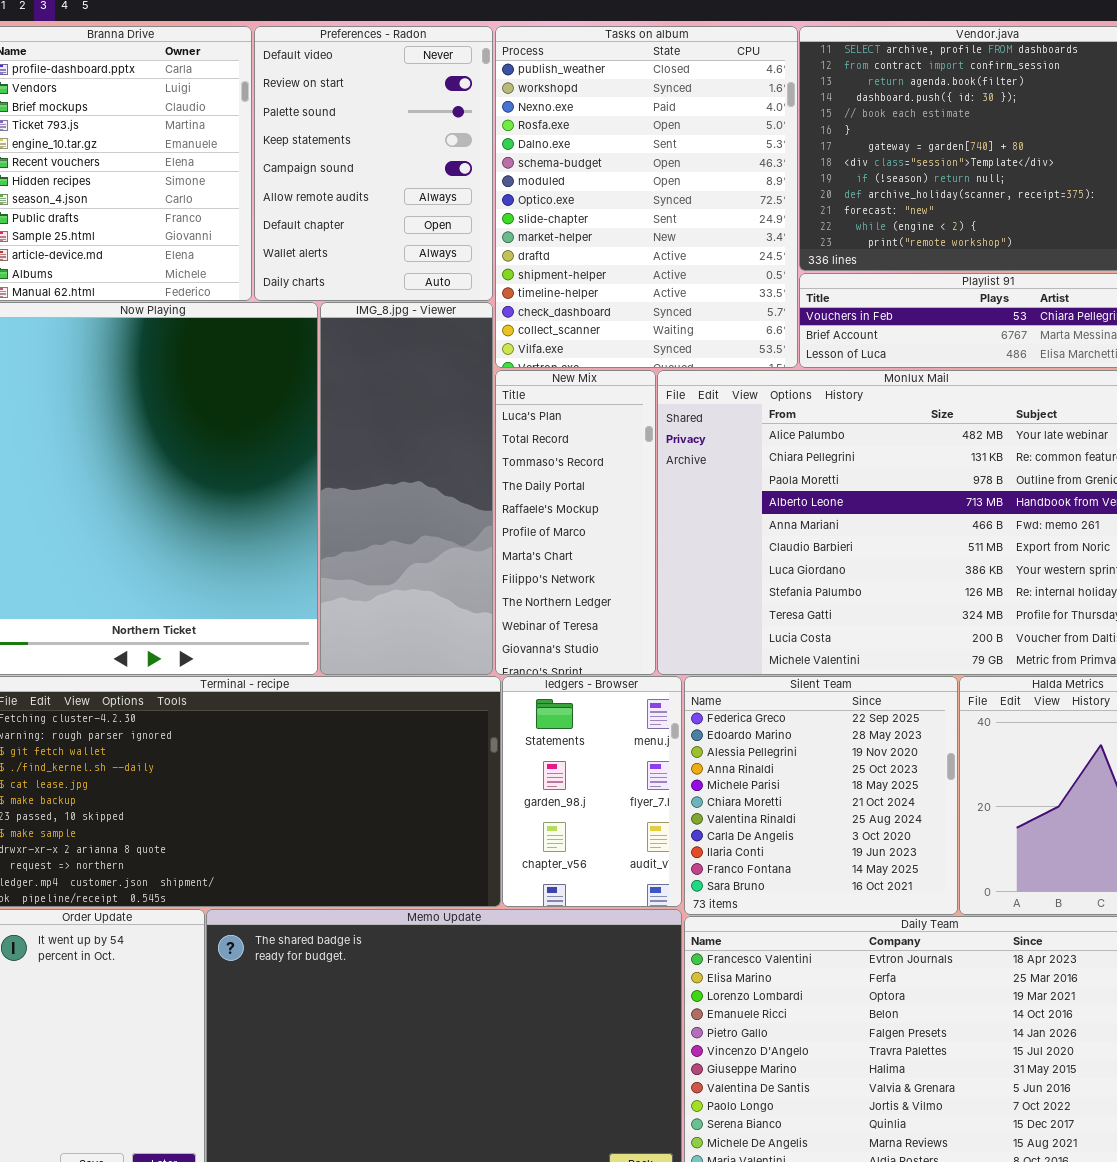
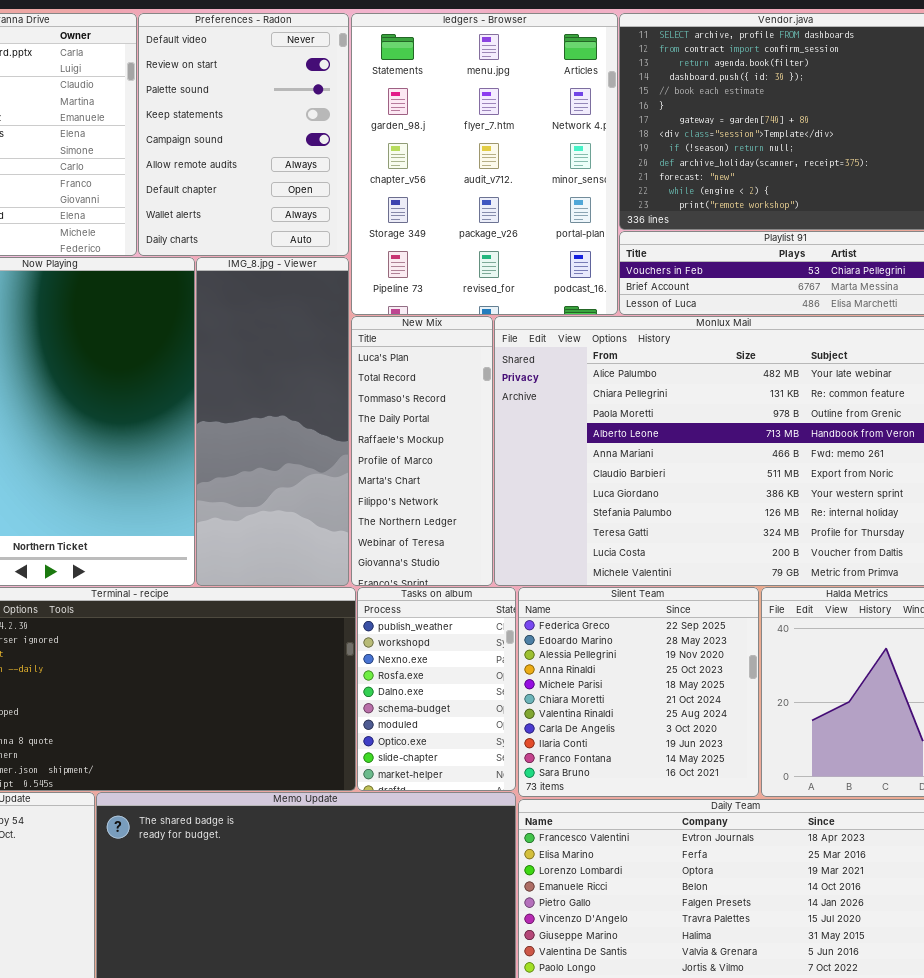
Tasks on album: [495,26,798,368] -> [357,587,516,791], moved, resized
ledgers - Browser: [502,676,682,907] -> [351,13,618,315], moved, resized

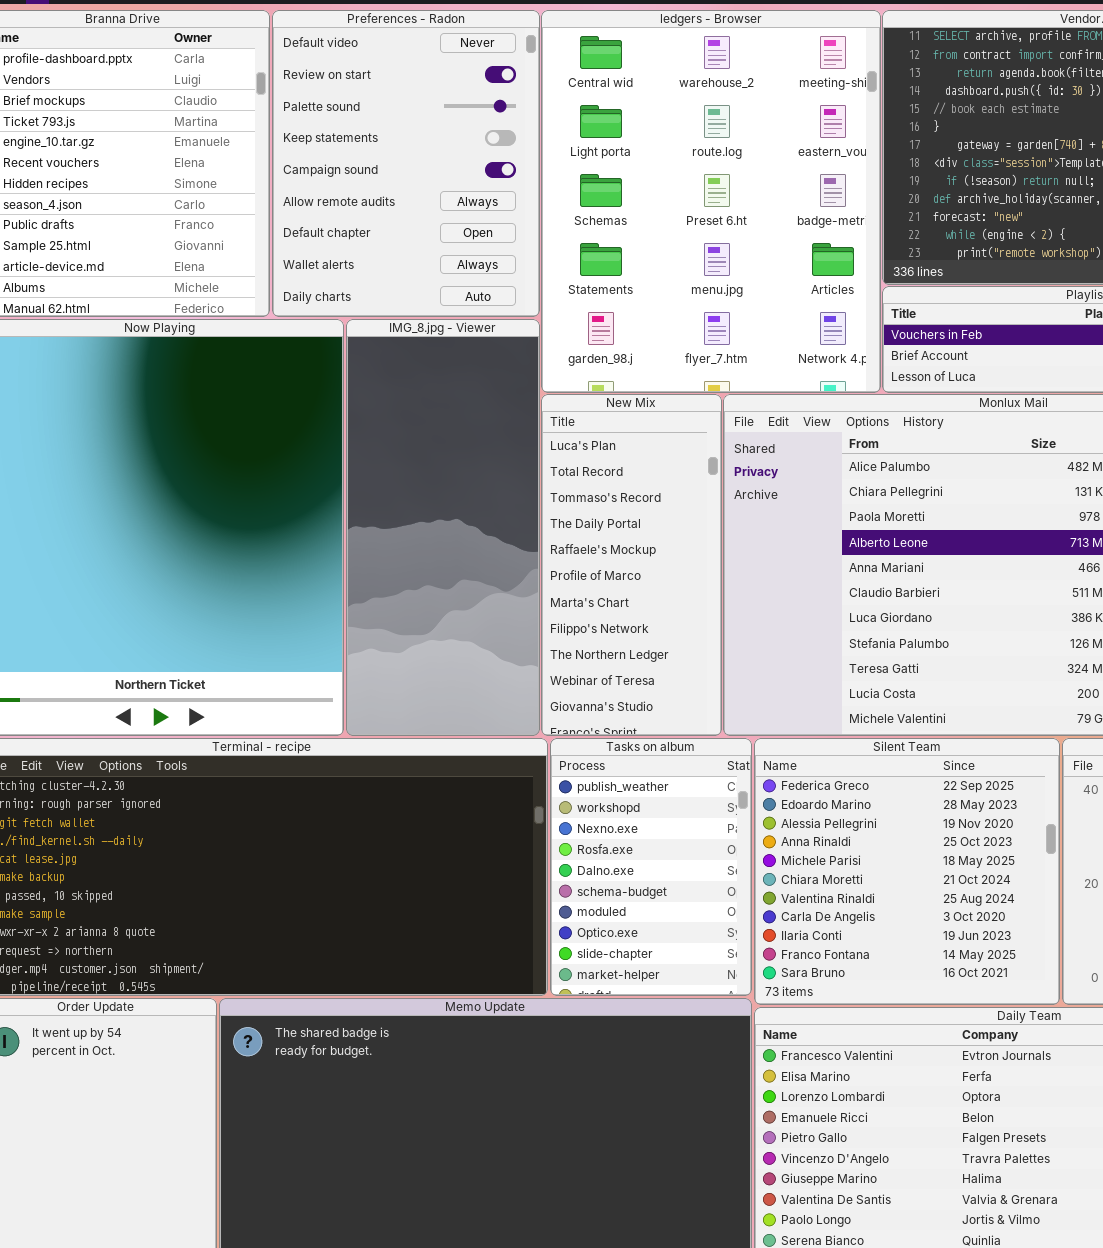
ledgers - Browser: [351,13,618,315] -> [541,10,881,393], scrolled up 3 rows

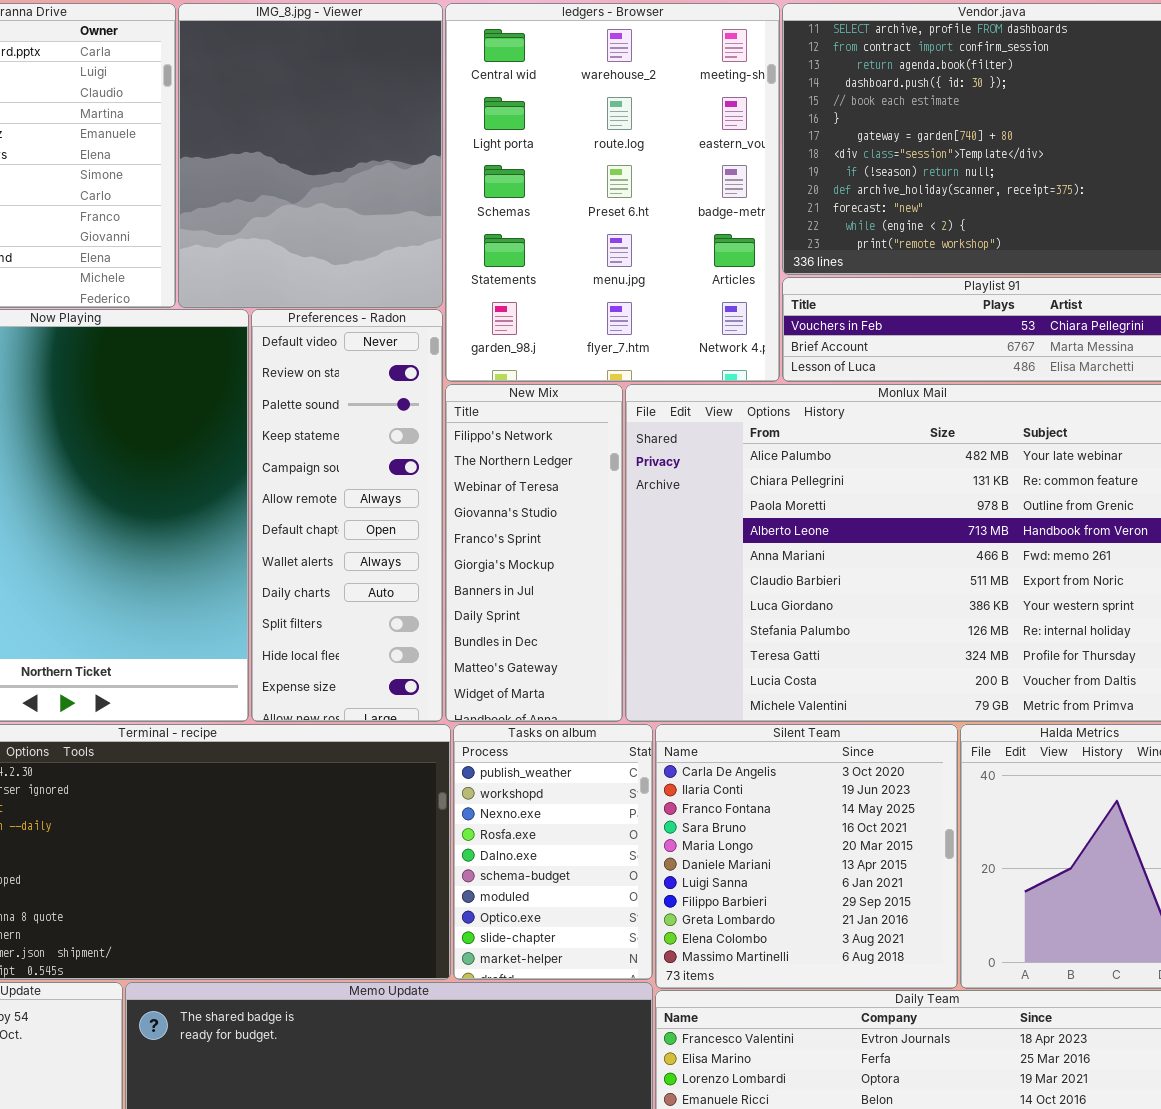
Preferences - Radon: [272,10,540,317] -> [251,309,443,722], moved, resized
IMG_8.jpg - Viewer: [346,319,540,736] -> [178,3,443,308], moved, resized
New Mix: [541,394,722,736] -> [445,384,623,722], scrolled down 7 rows
Silent Team: [754,738,1060,1005] -> [655,724,958,989], scrolled down 7 rows

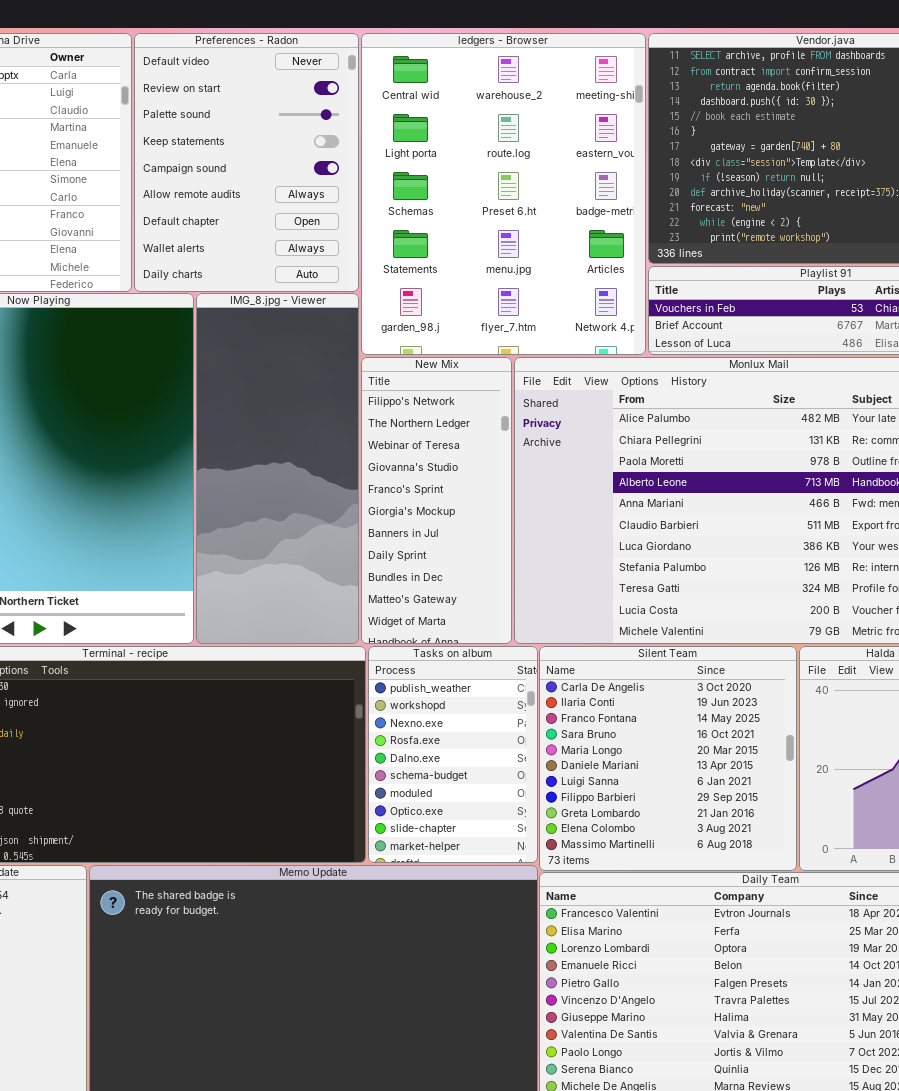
IMG_8.jpg - Viewer: [178,3,443,308] -> [196,293,359,644], moved, resized
Preferences - Radon: [251,309,443,722] -> [134,33,359,292], moved, resized

